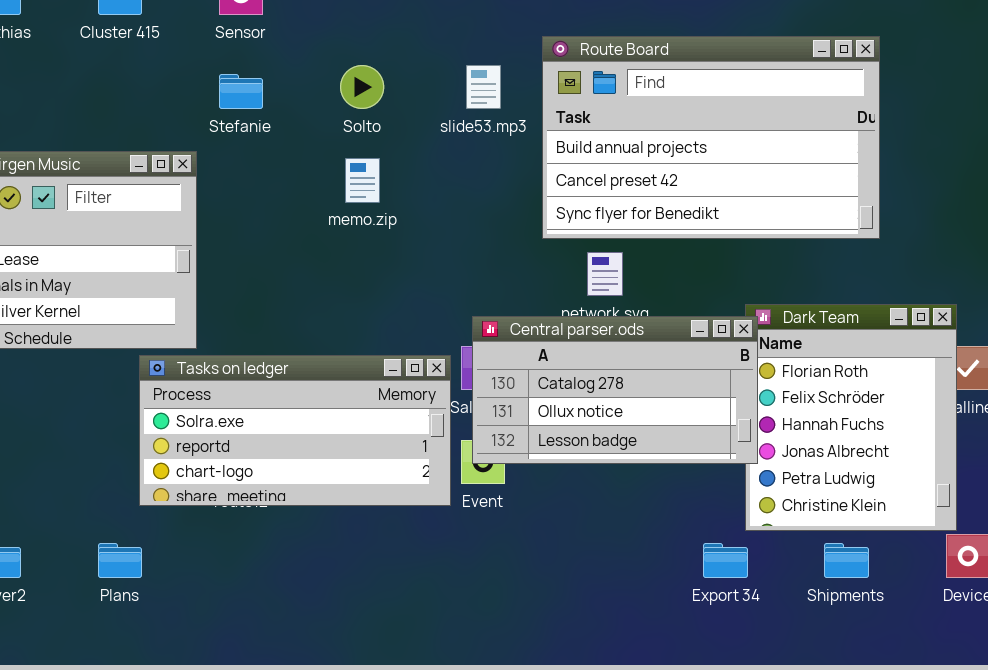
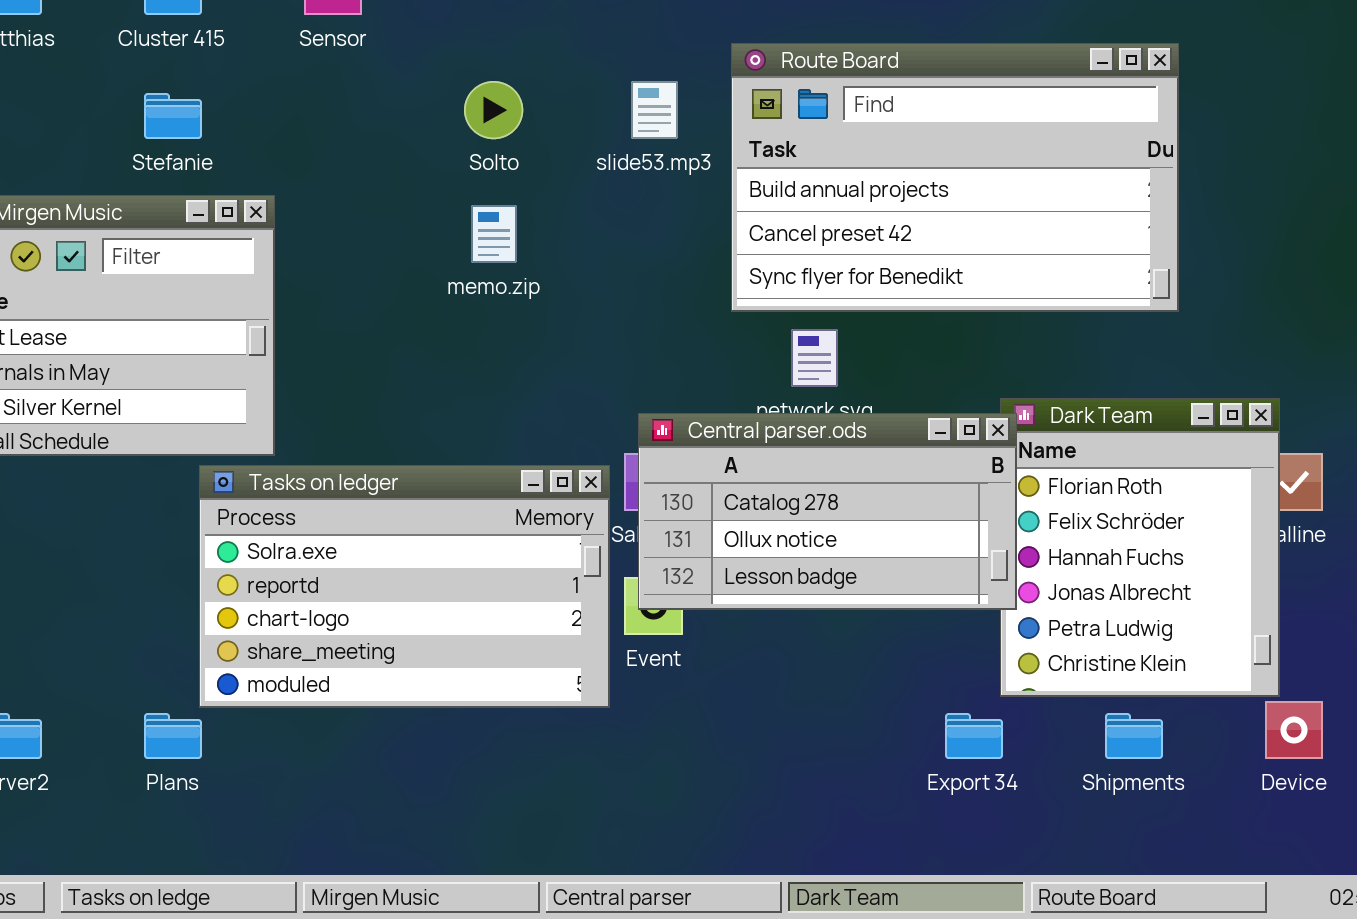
Stefanie: [219,74,263,109] -> [144,93,202,139], moved
Tasks on ledger: [139,355,451,506] -> [199,465,610,708], resized

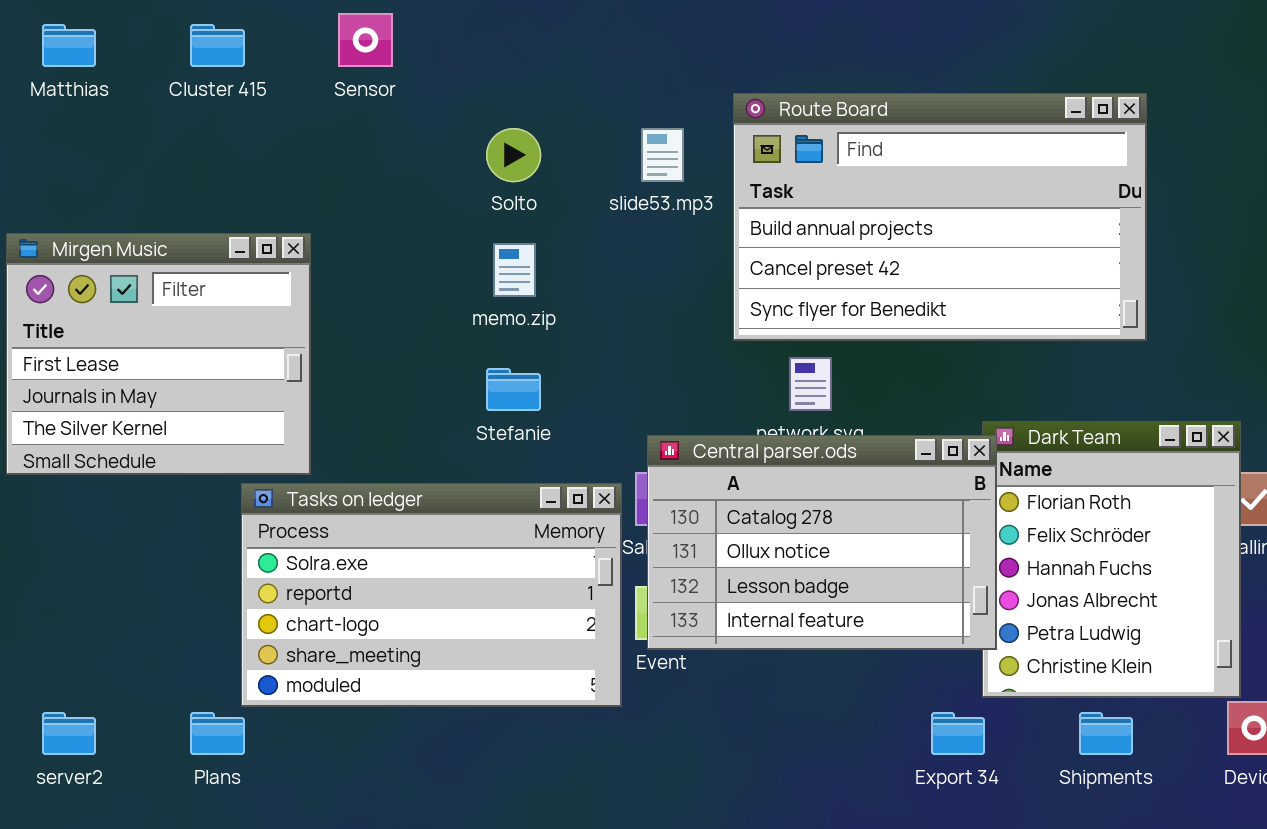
Stefanie: [144,93,202,139] -> [486,368,541,411], moved
Central parser.ods: [638,413,1017,610] -> [647,435,997,650], resized

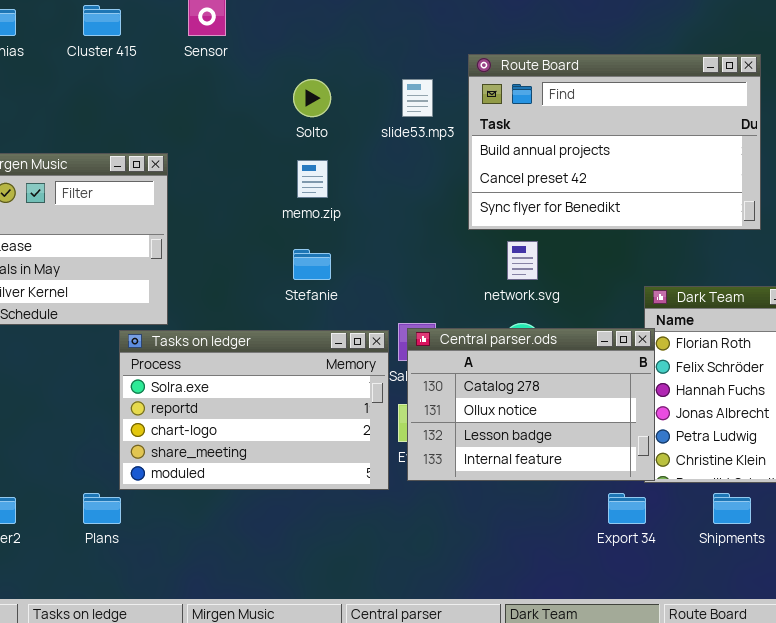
Central parser.ods: [647,435,997,650] -> [407,328,655,481], moved

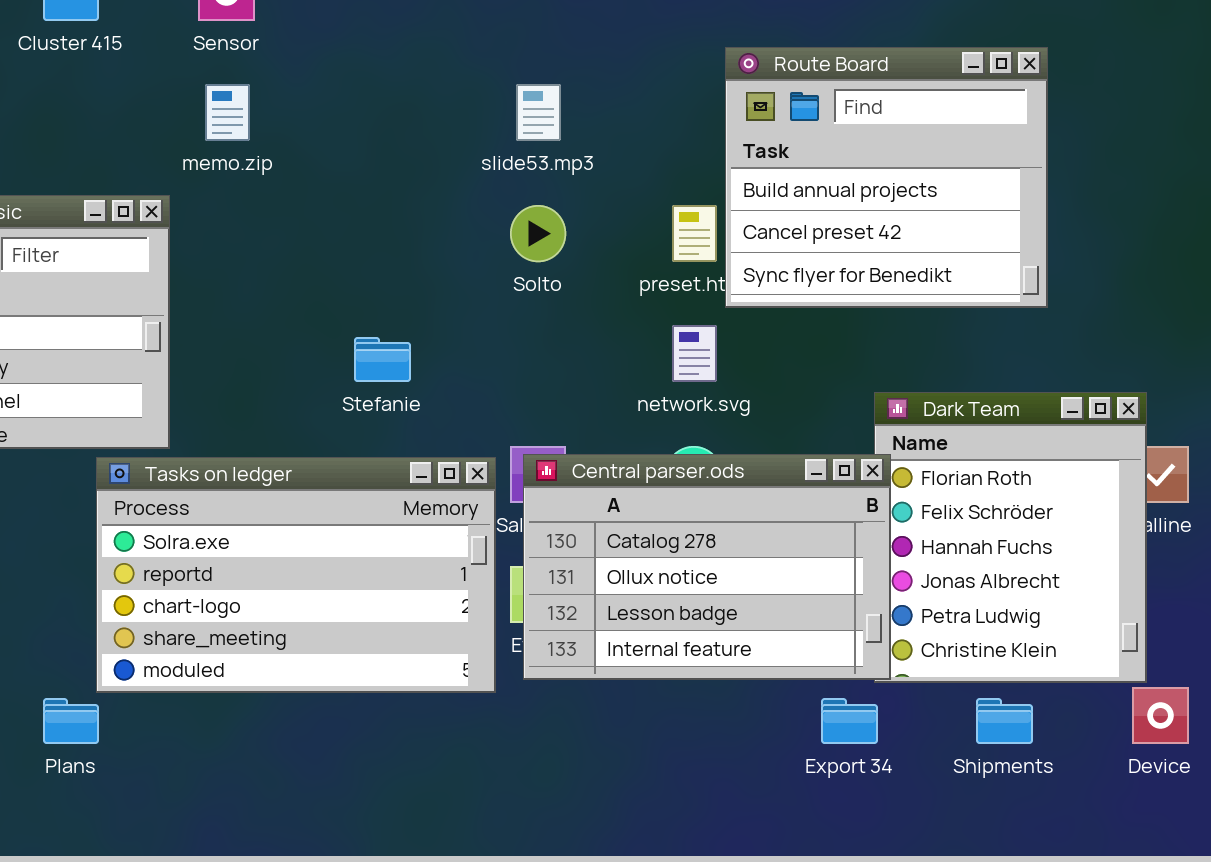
Route Board: [468,54,761,230] -> [725,47,1048,308], resized
Solto: [293,79,331,117] -> [510,205,566,262], moved
memo.zip: [297,160,328,198] -> [205,84,250,141], moved

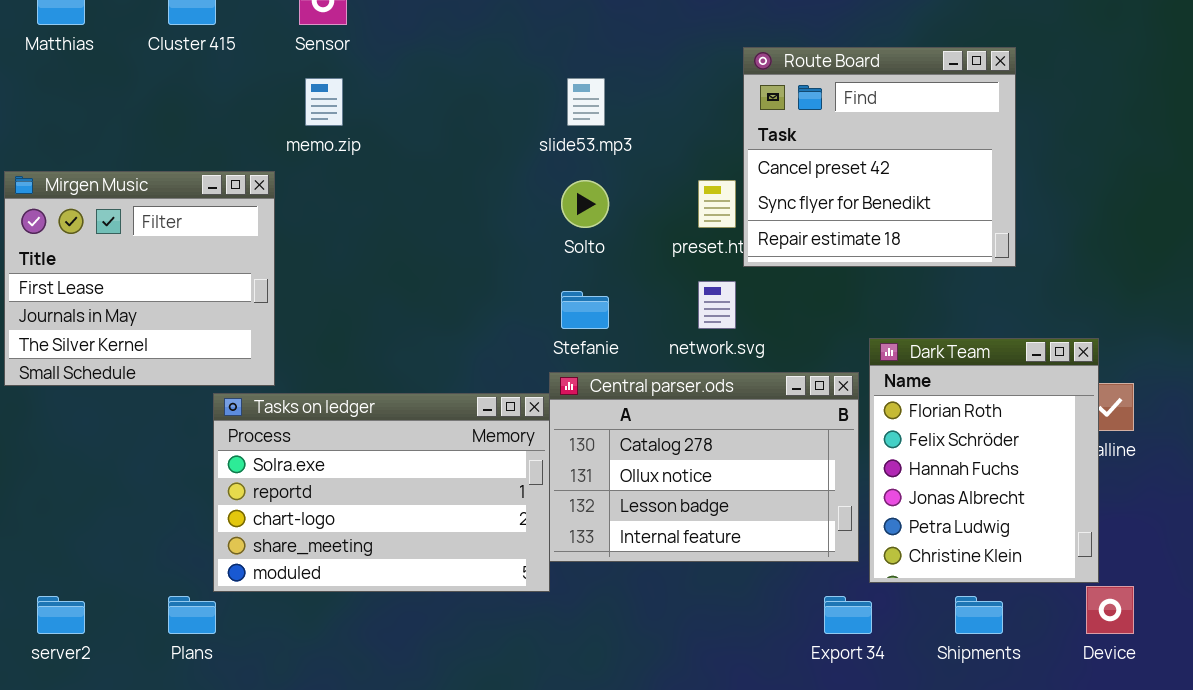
Route Board: [725,47,1048,308] -> [743,47,1016,267], scrolled down 1 row
Stefanie: [354,337,411,382] -> [561,291,609,329], moved
Central parser.ods: [523,454,891,680] -> [549,372,859,562], moved

